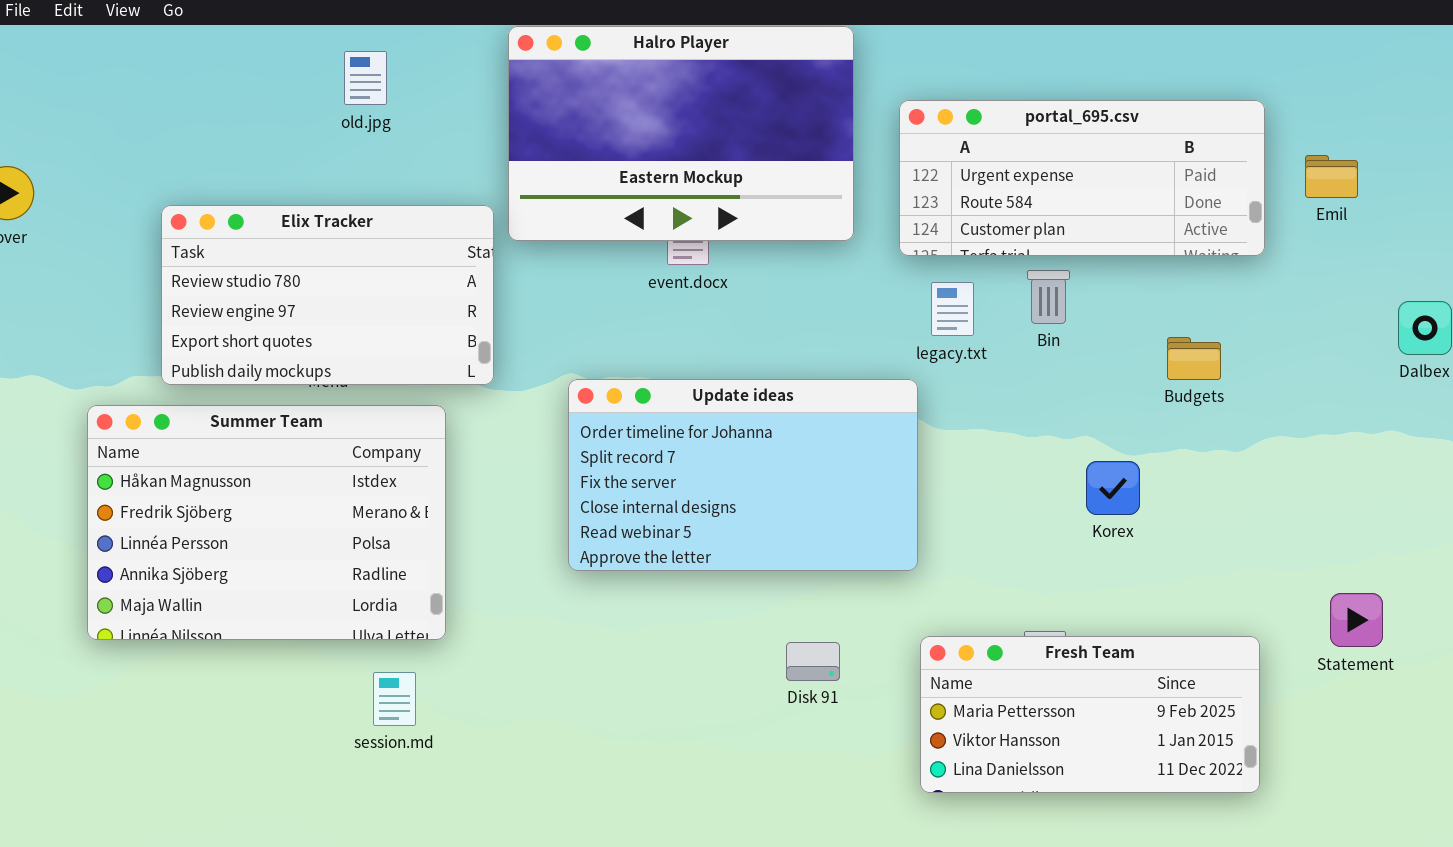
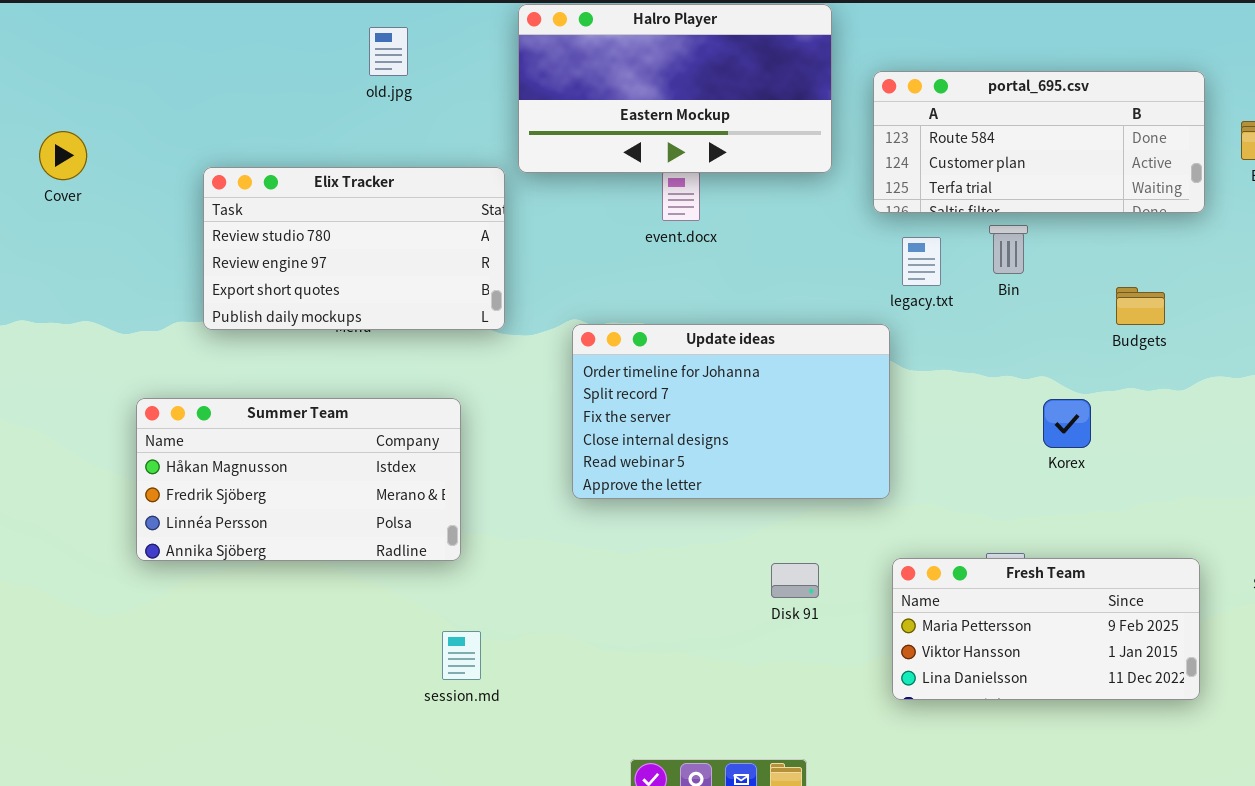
Halro Player: [508,26,854,241] -> [518,4,832,173], resized
portal_695.csv: [899,100,1265,256] -> [873,71,1205,213], scrolled down 1 row
Summer Team: [87,405,446,640] -> [136,398,461,561], resized
session.md: [373,672,416,726] -> [442,631,481,680], moved

